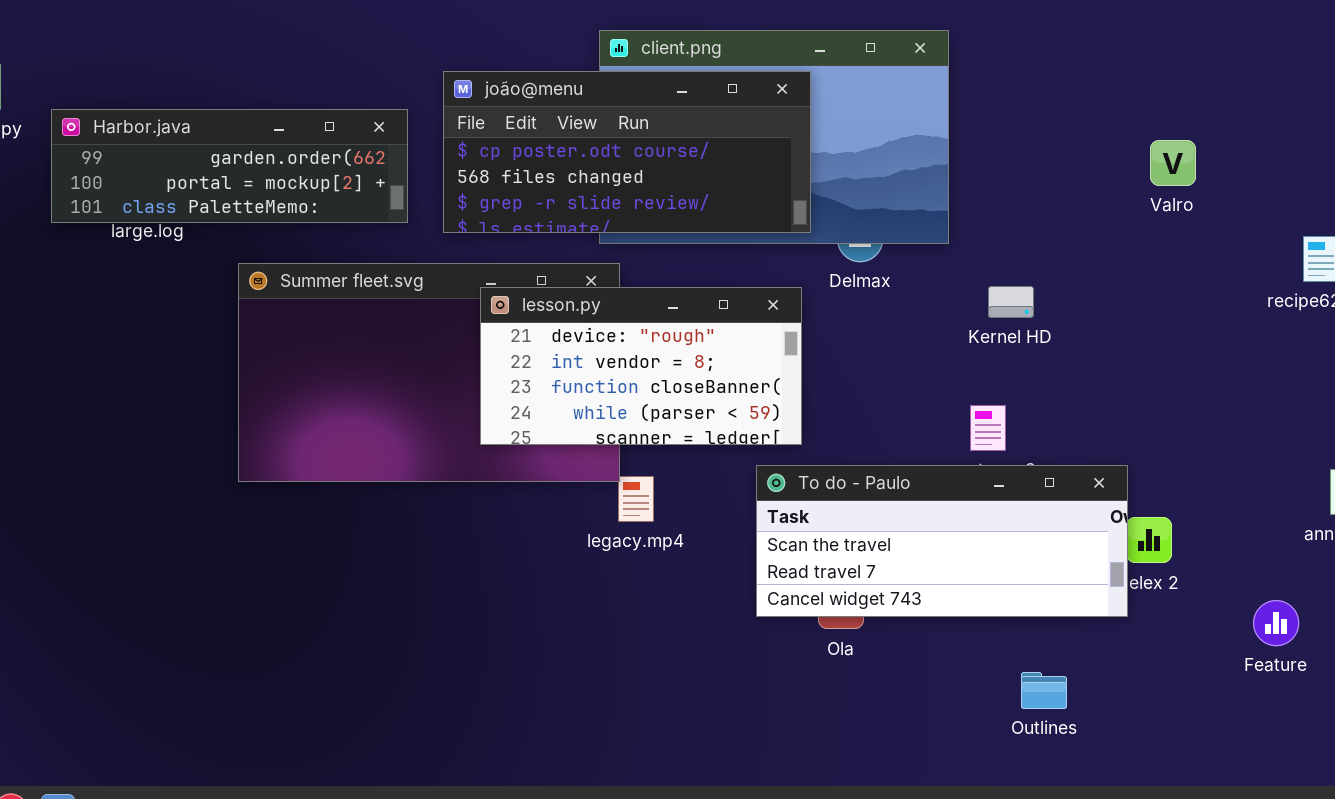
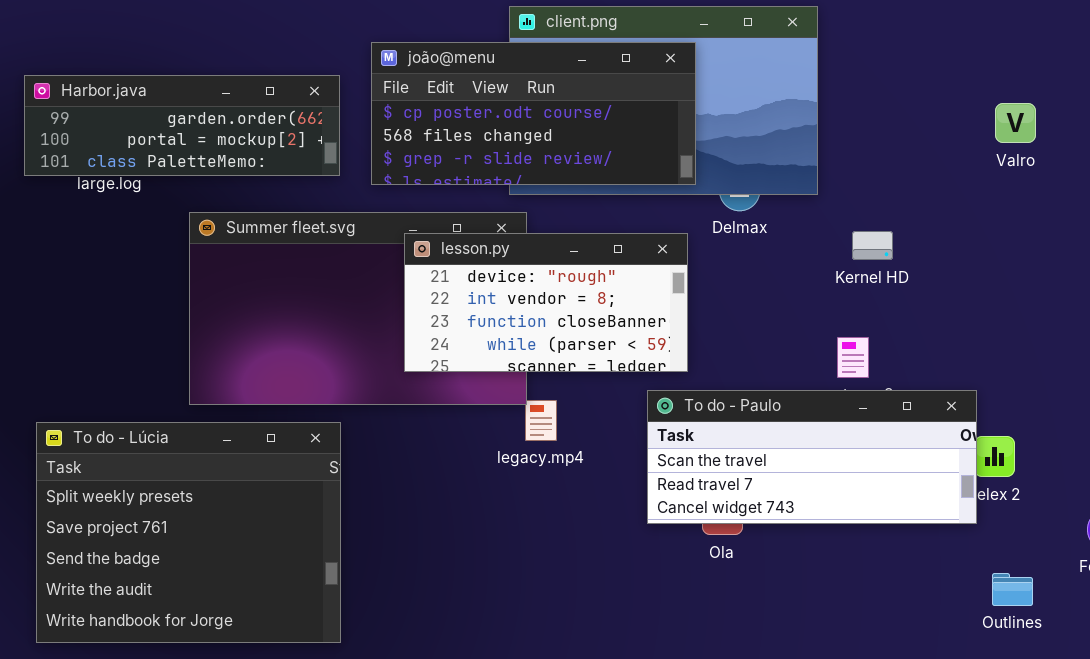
To do - Lúcia: none -> [36,422,341,643], opened
Outlines: [1021,672,1067,709] -> [992,573,1033,606], moved

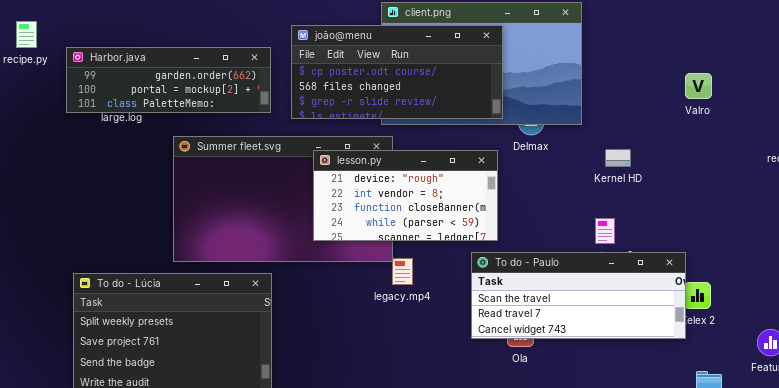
Valro: [995,103,1036,143] -> [685,73,712,99], moved

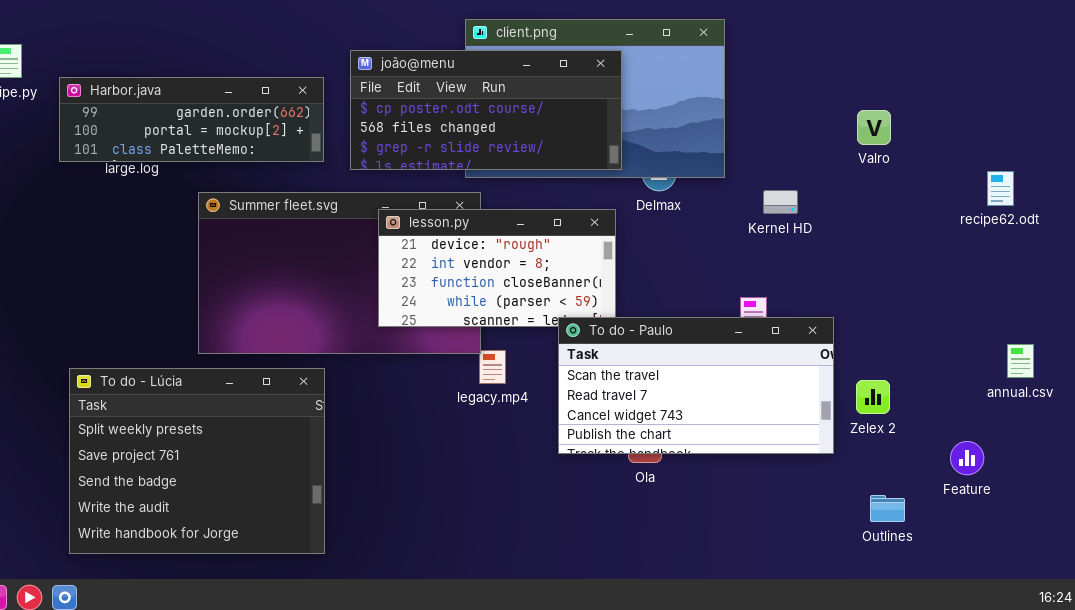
Kernel HD: [605,149,631,167] -> [763,190,798,214], moved
To do - Paulo: [471,252,686,339] -> [558,317,834,454], moved, resized

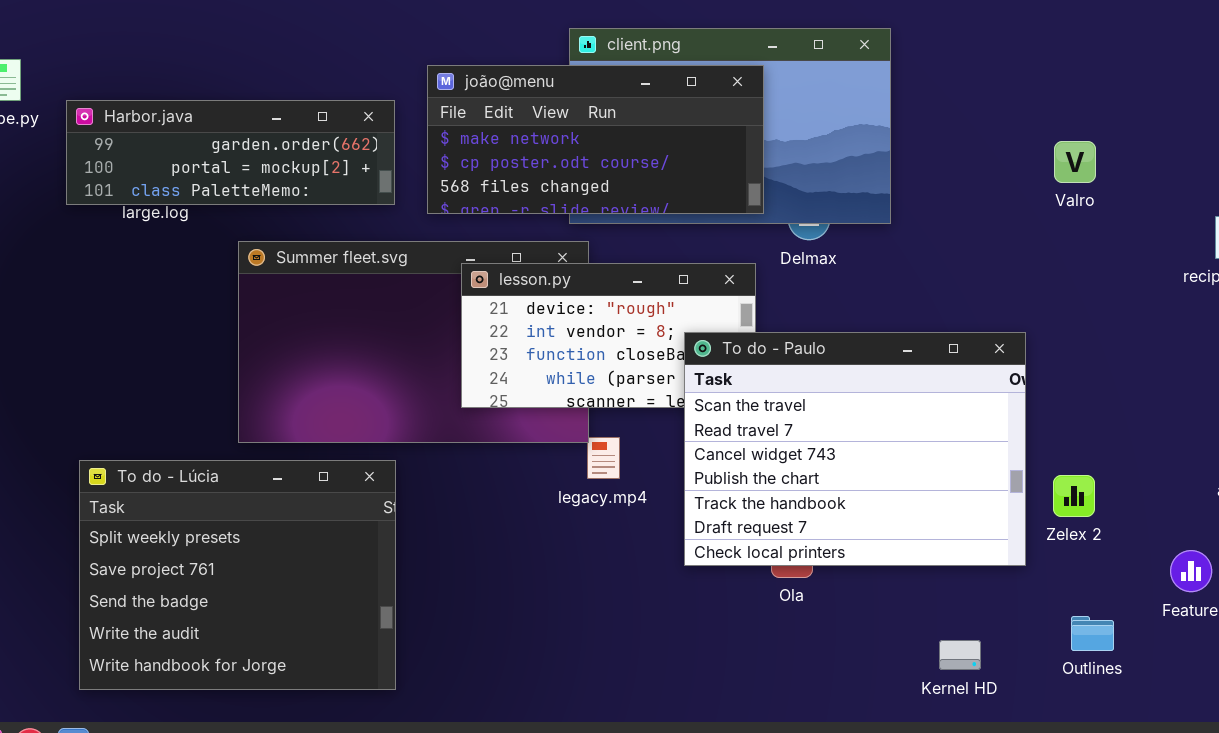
joão@menu: [350,50,622,170] -> [427,65,764,214], scrolled up 1 row
Kernel HD: [763,190,798,214] -> [939,640,981,670], moved
To do - Paulo: [558,317,834,454] -> [684,332,1026,566], resized

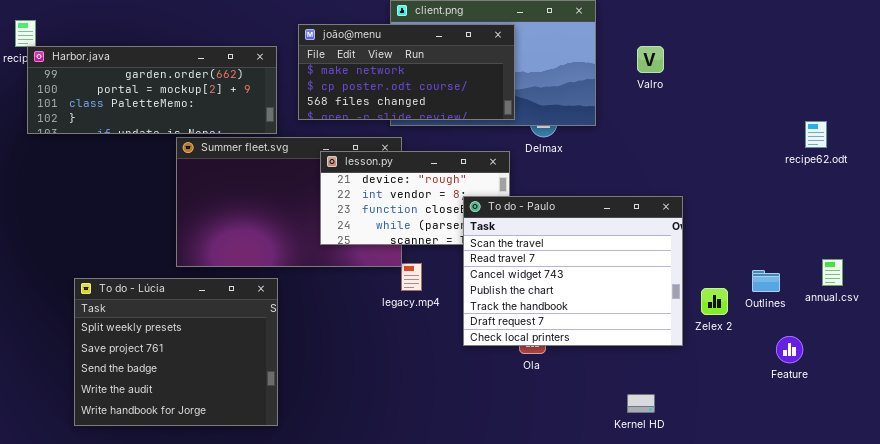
Harbor.java: [66,100,395,205] -> [27,46,277,134], resized
Valro: [1054,141,1096,183] -> [637,46,664,73], moved
Outlines: [1071,616,1114,651] -> [752,270,780,292], moved

